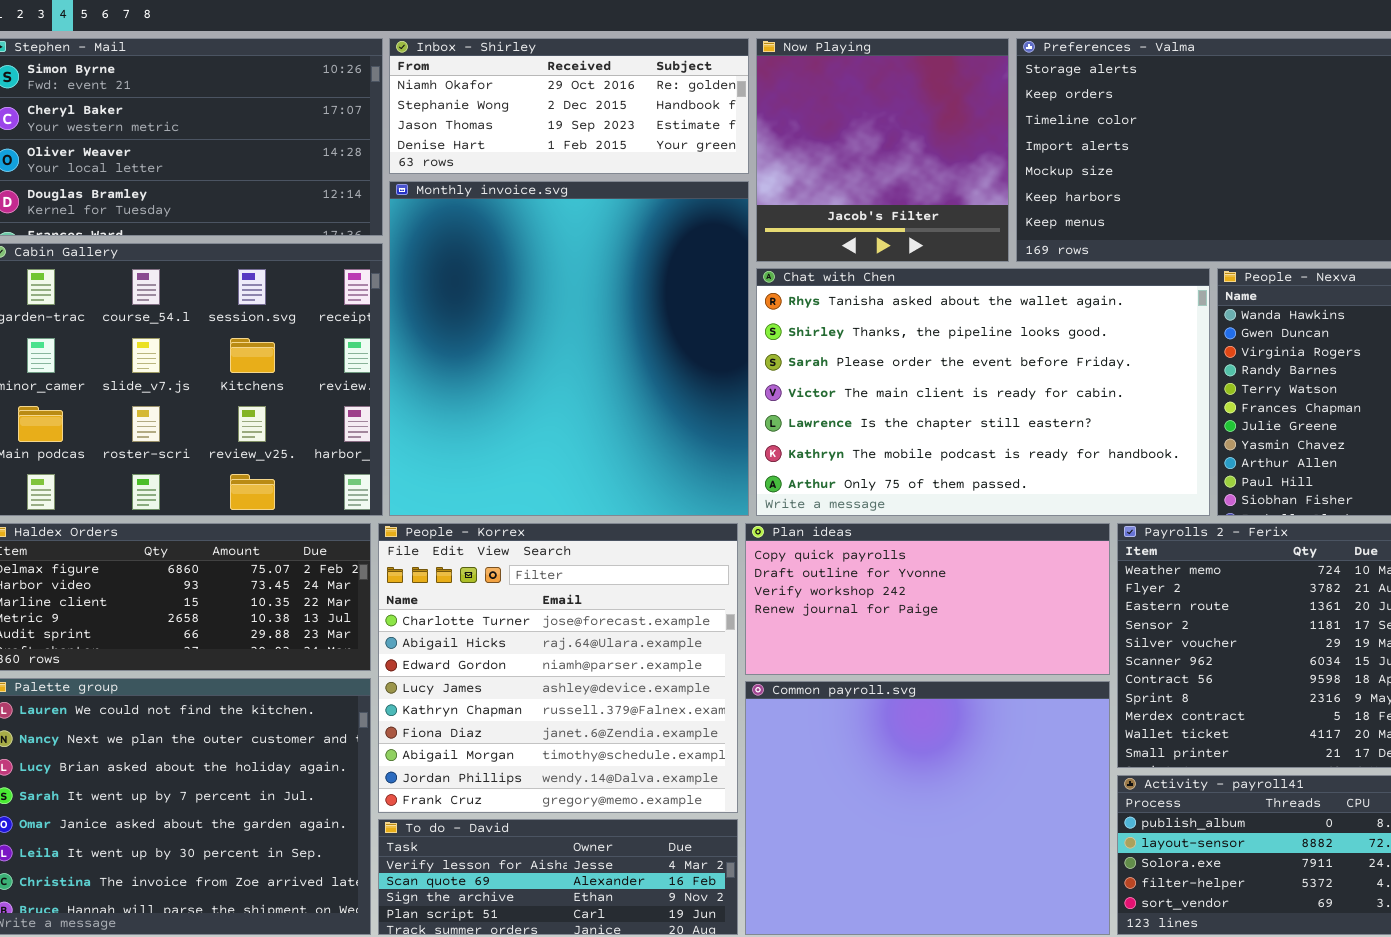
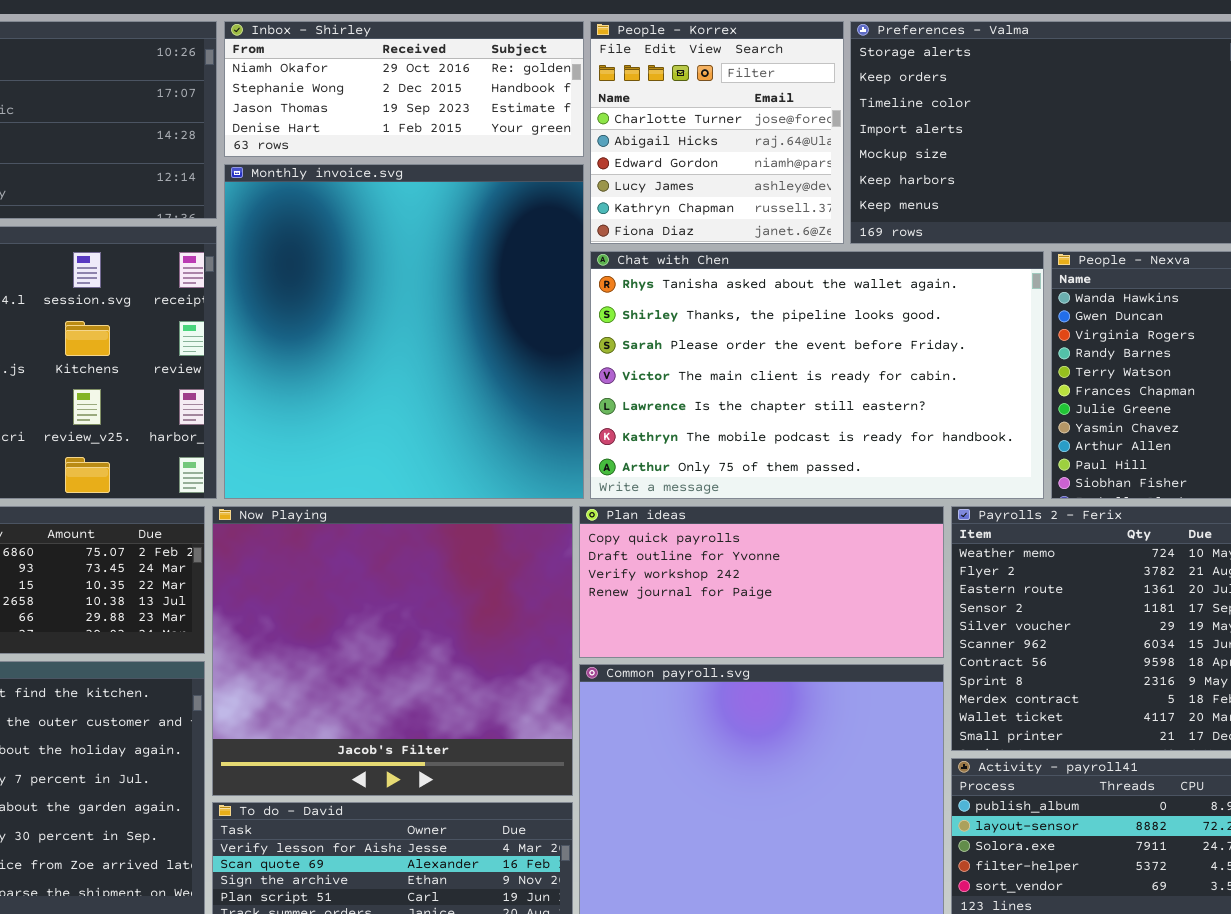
Now Playing: [756,38,1009,262] -> [212,506,573,796], moved, resized
People - Korrex: [378,523,738,813] -> [590,21,844,244], moved, resized

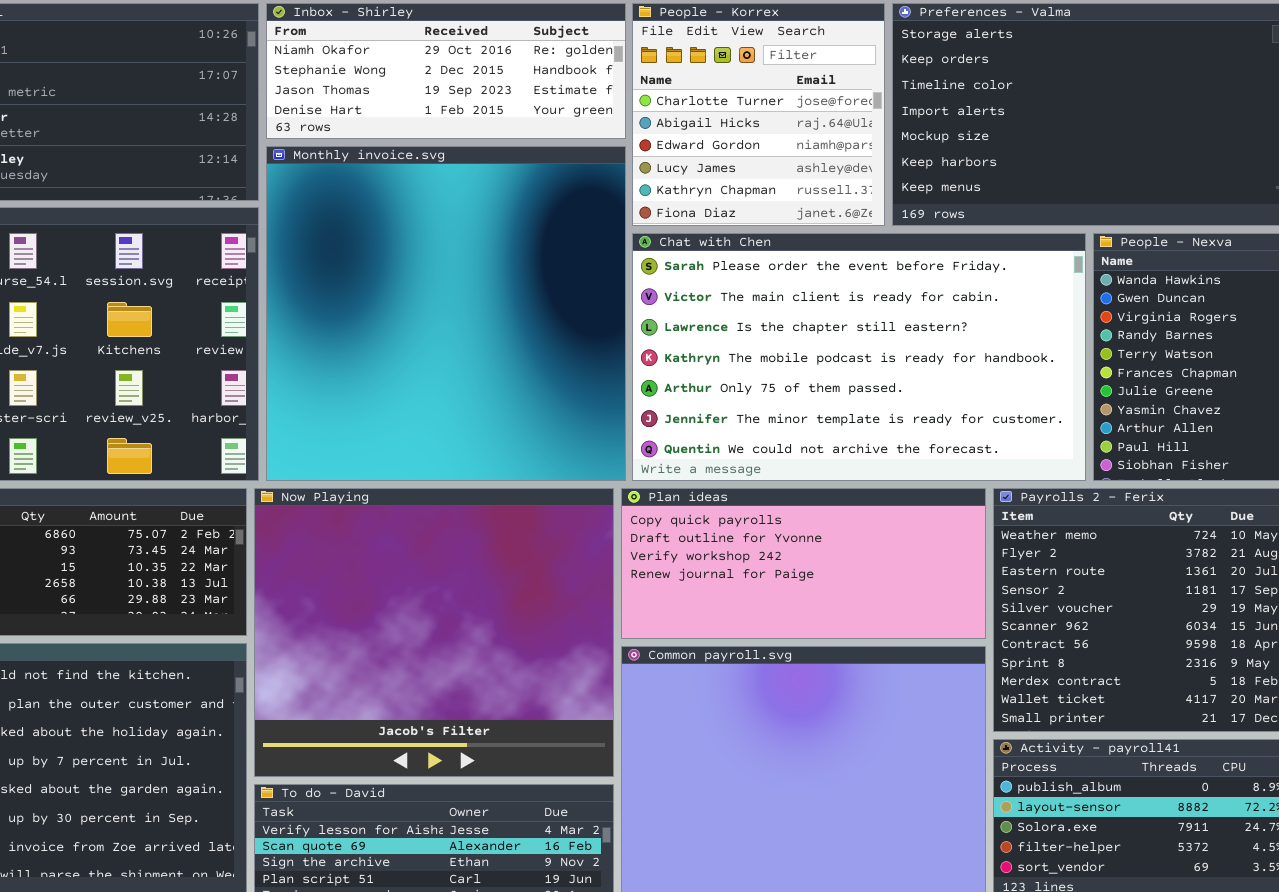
Chat with Chen: [590,251,1044,499] -> [632,233,1086,481], scrolled down 2 rows

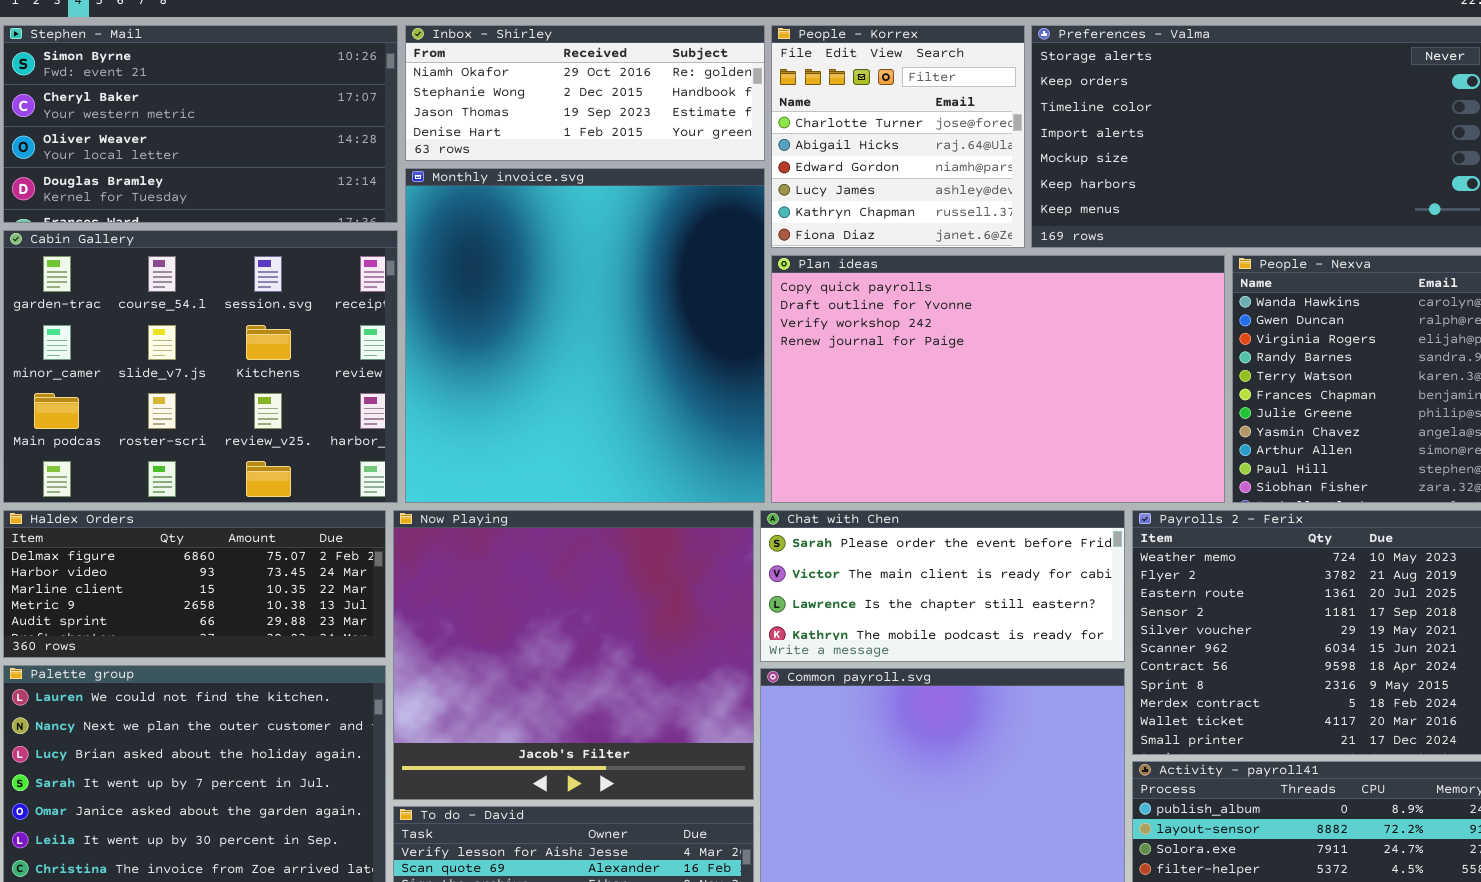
Chat with Chen: [632,233,1086,481] -> [760,510,1125,662], moved, resized
Plan ideas: [621,488,986,639] -> [771,255,1225,503], moved, resized

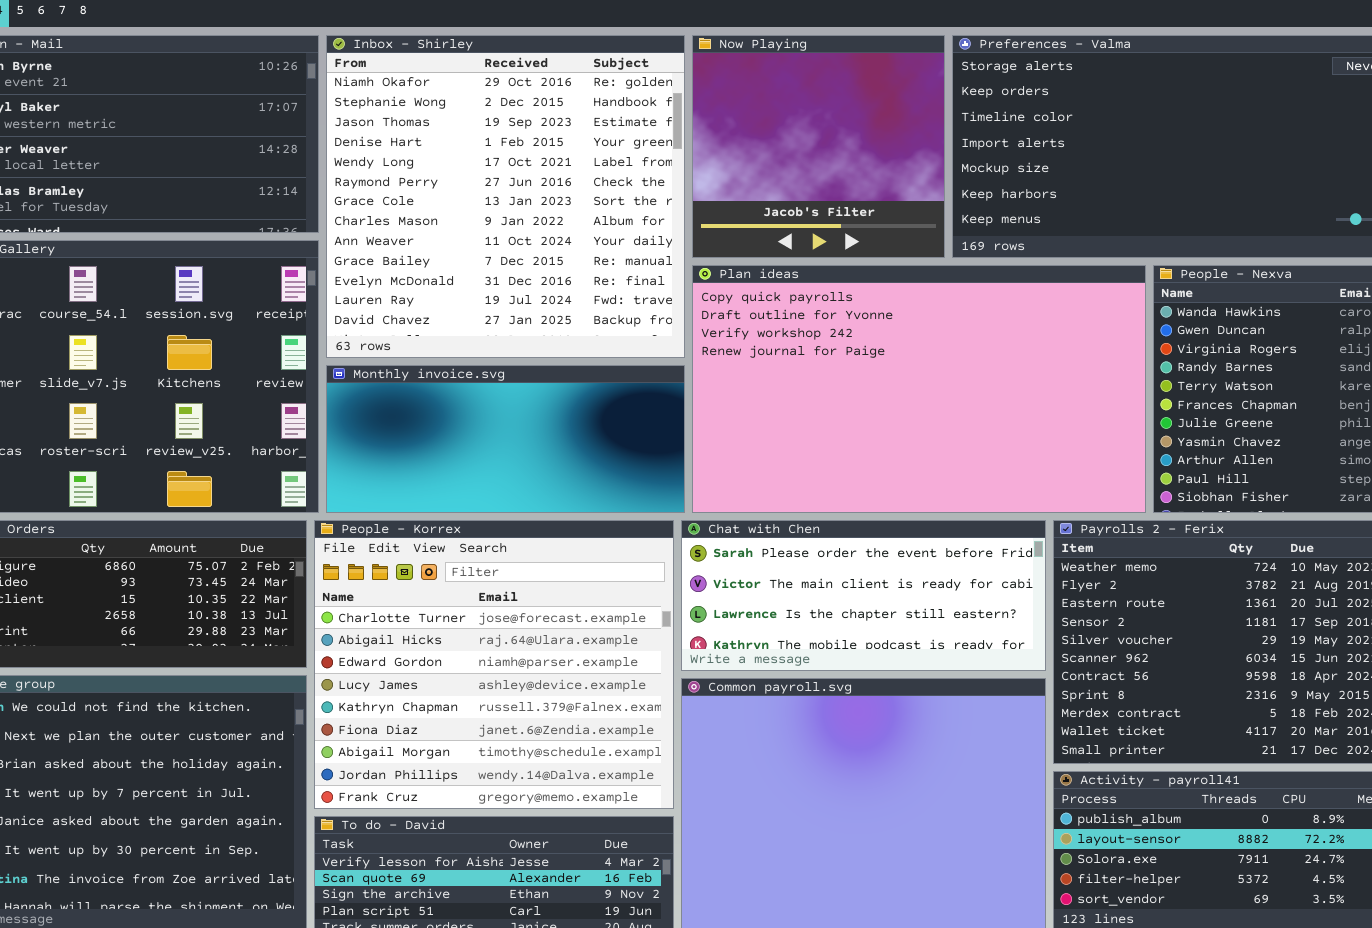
Inbox - Shirley: [405,25,765,161] -> [326,35,685,358], resized
People - Korrex: [771,25,1025,248] -> [314,520,674,809], moved, resized
Monthly invoice.svg: [405,168,765,503] -> [326,365,685,513], resized
Now Playing: [393,510,754,800] -> [692,35,945,258], moved, resized

